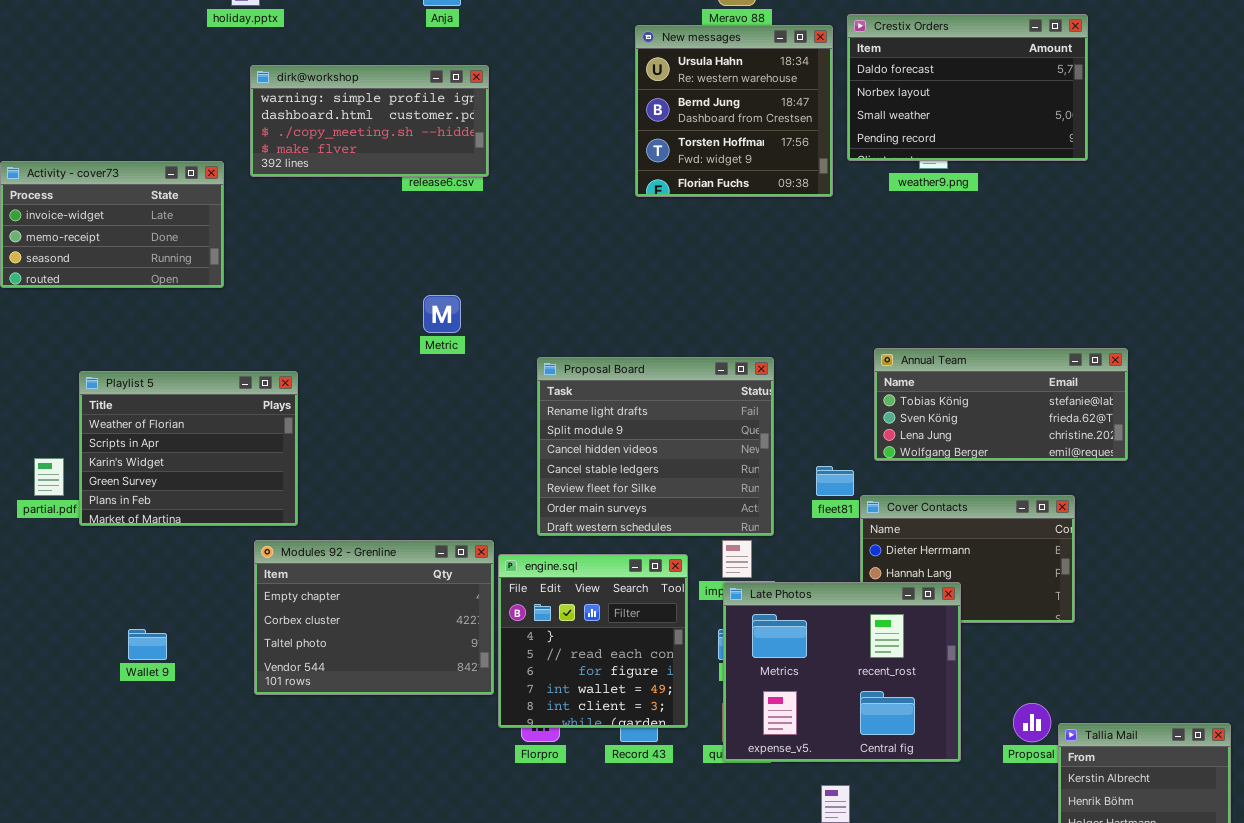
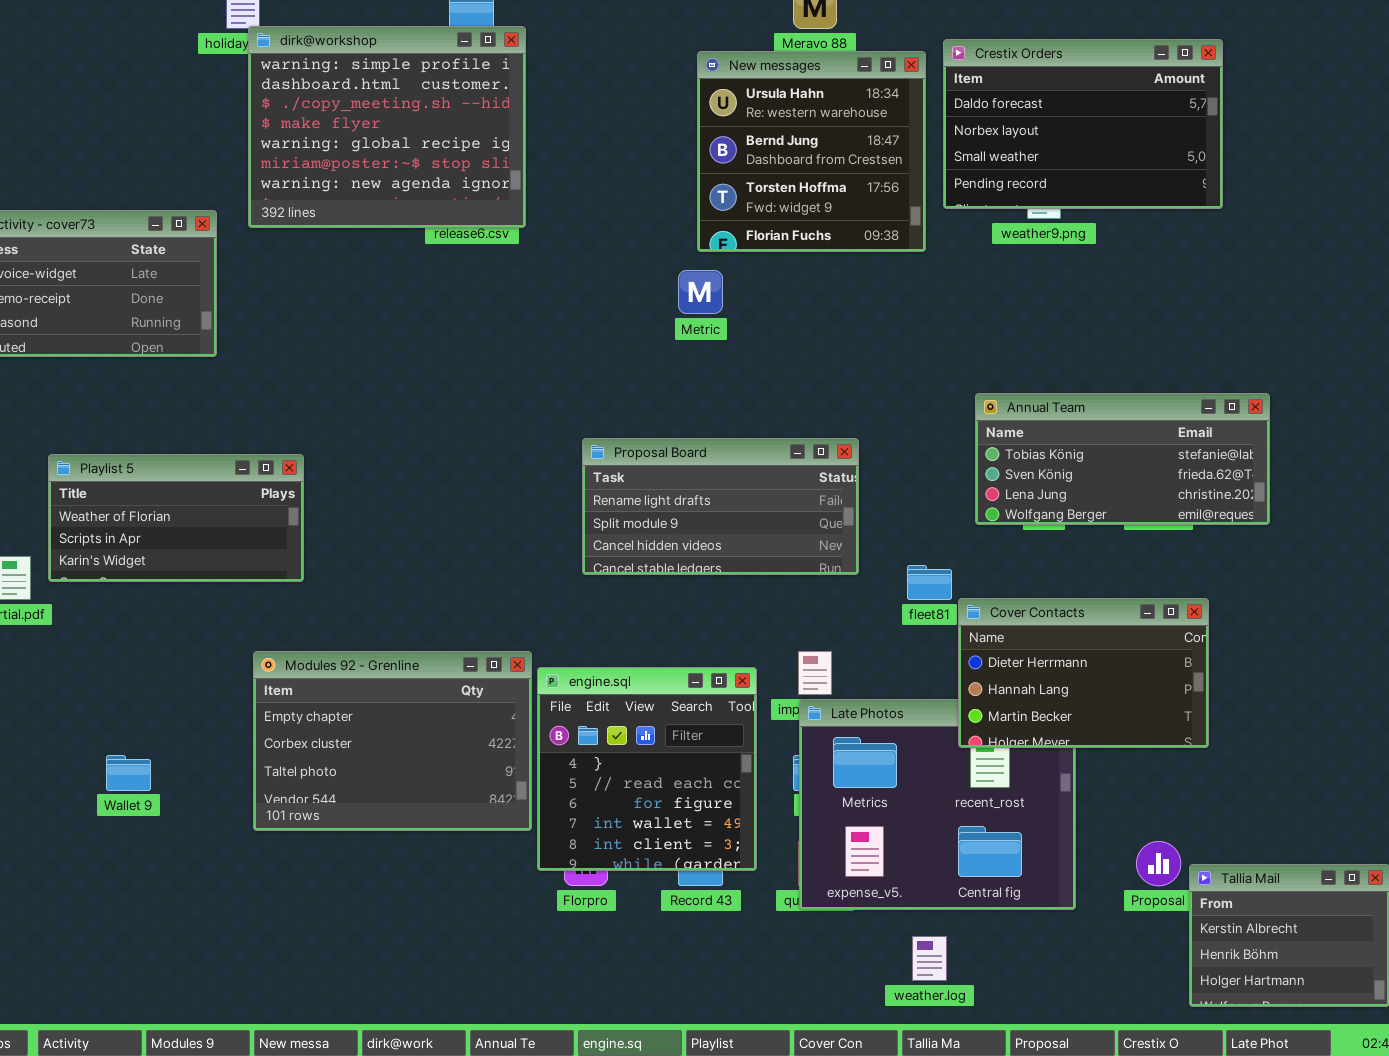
dirk@workshop: [250,65,489,177] -> [248,26,526,228], resized
Metric: [423,295,461,333] -> [678,270,723,314], moved
Annual Team: [874,348,1128,461] -> [975,393,1270,525], moved
Proposal Board: [537,357,774,536] -> [582,438,859,575], resized
Playlist 5: [79,371,298,526] -> [48,454,304,582], resized
Cover Contacts: [860,495,1075,623] -> [958,598,1209,748], raised

